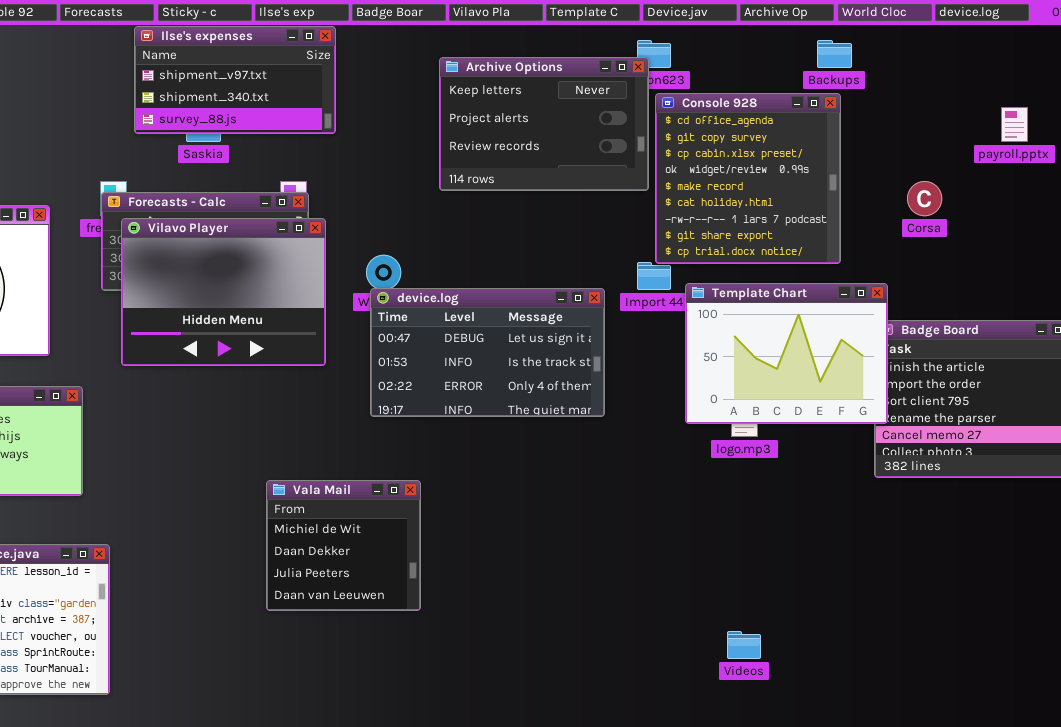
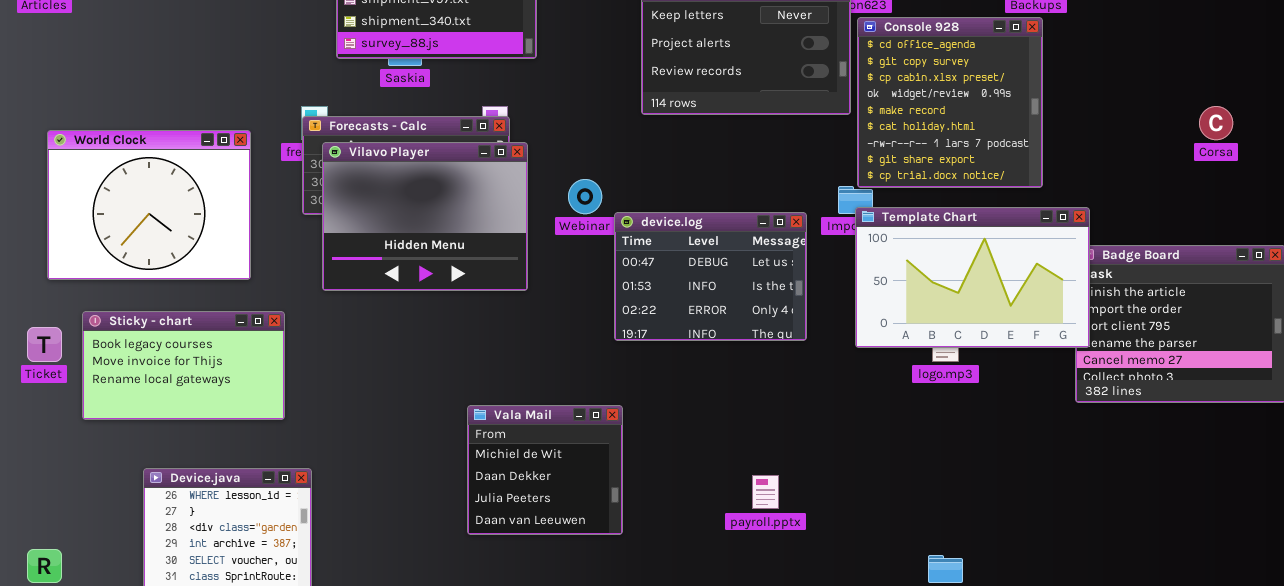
payroll.pptx: [1001,107,1028,142] -> [752,475,779,509], moved
Corsa: [907,181,942,216] -> [1199,106,1233,140], moved
Template Chart: [685,283,888,424] -> [855,207,1090,348], resized
device.log: [370,288,605,417] -> [614,212,807,341], resized

